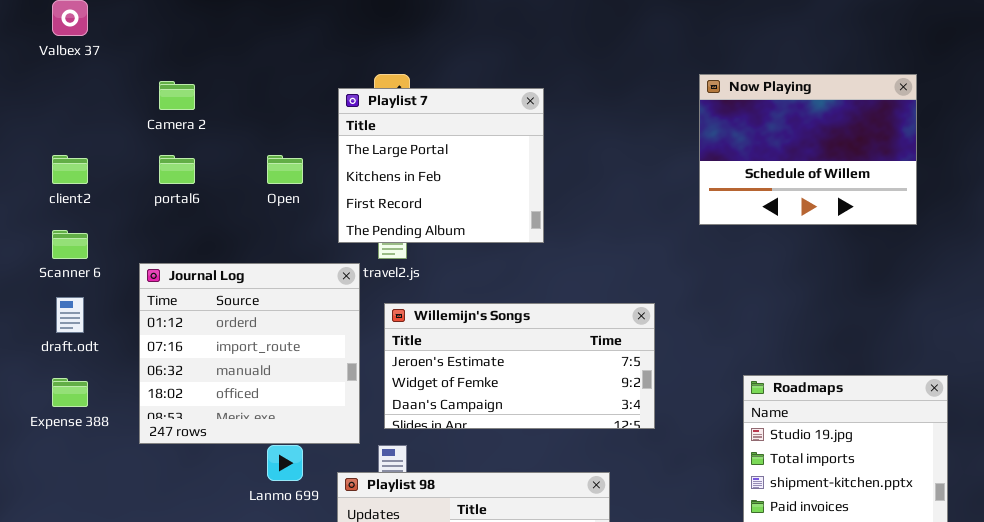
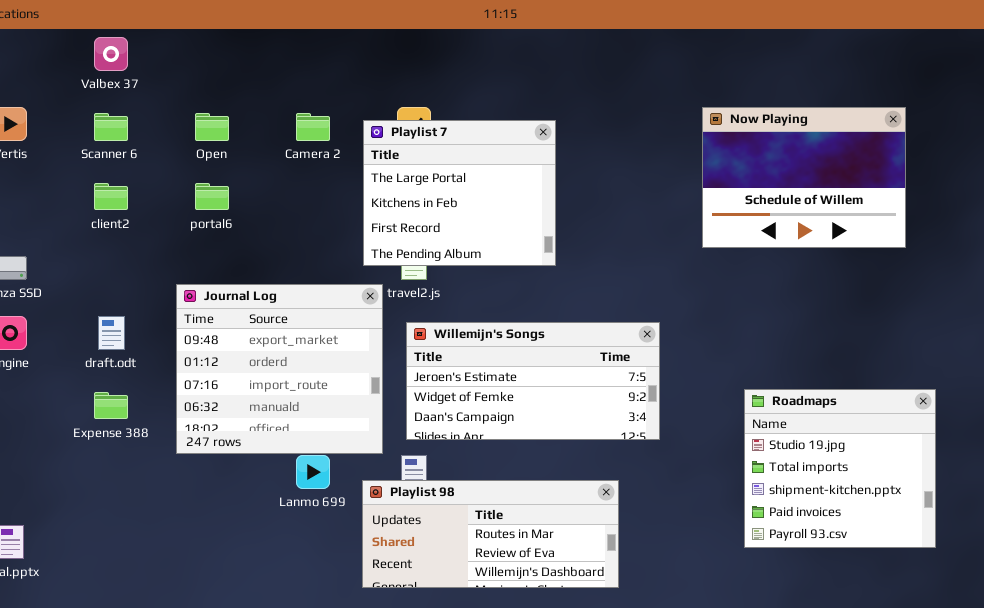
Camera 2: [159,81,195,110] -> [296,113,330,141], moved
Open: [267,155,303,184] -> [195,113,229,141], moved
Scanner 6: [52,230,88,259] -> [94,113,128,141], moved
Journal Log: [139,263,360,444] -> [176,284,383,454], scrolled up 1 row

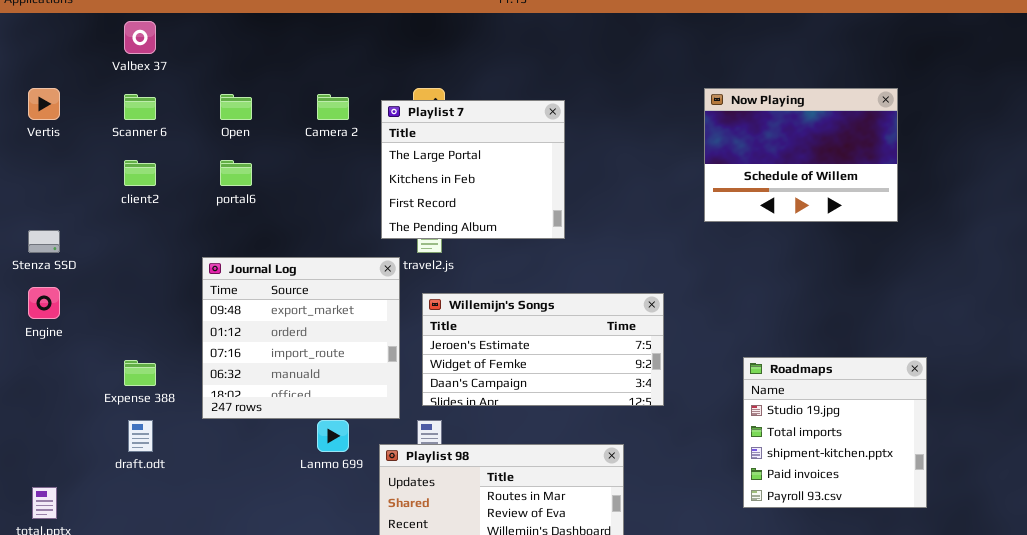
draft.odt: [98,316,125,350] -> [128,420,153,452], moved

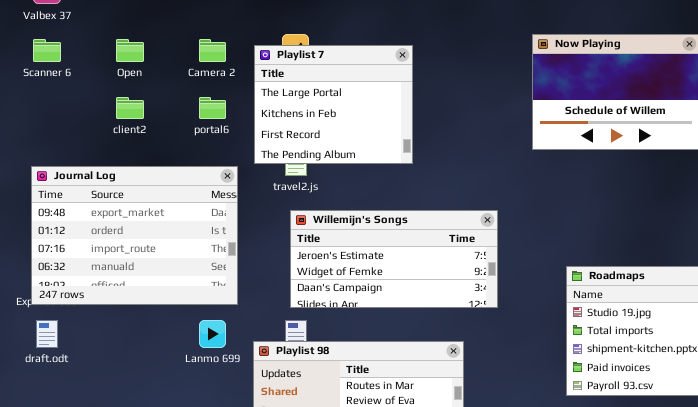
client2: [124,160,156,186] -> [116,97,144,119], moved
portal6: [220,160,252,186] -> [199,97,226,119], moved
Journal Log: [202,257,400,419] -> [31,166,238,305], moved, resized

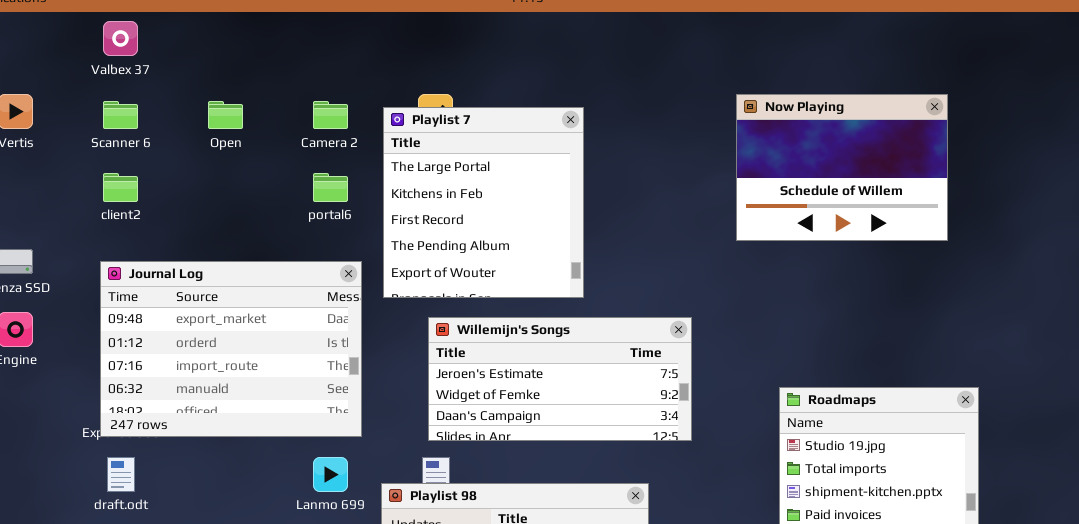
Playlist 7: [254,45,413,164] -> [383,107,584,298], resized
client2: [116,97,144,119] -> [103,173,138,202], moved

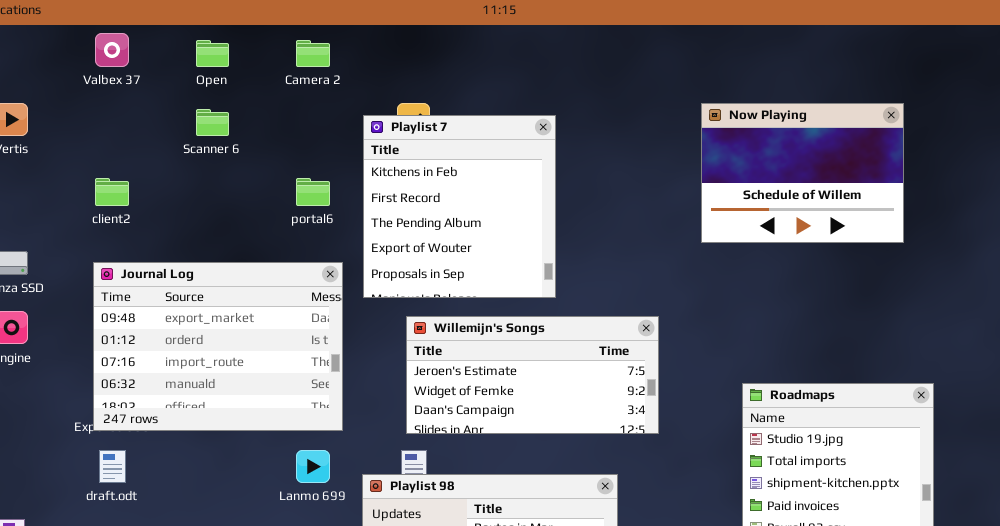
Scanner 6: [103,101,138,129] -> [196,109,229,136], moved
Open: [208,101,243,129] -> [196,40,229,67], moved
Camera 2: [313,101,348,129] -> [296,40,330,67], moved
Playlist 7: [383,107,584,298] -> [363,115,556,298], scrolled down 1 row

